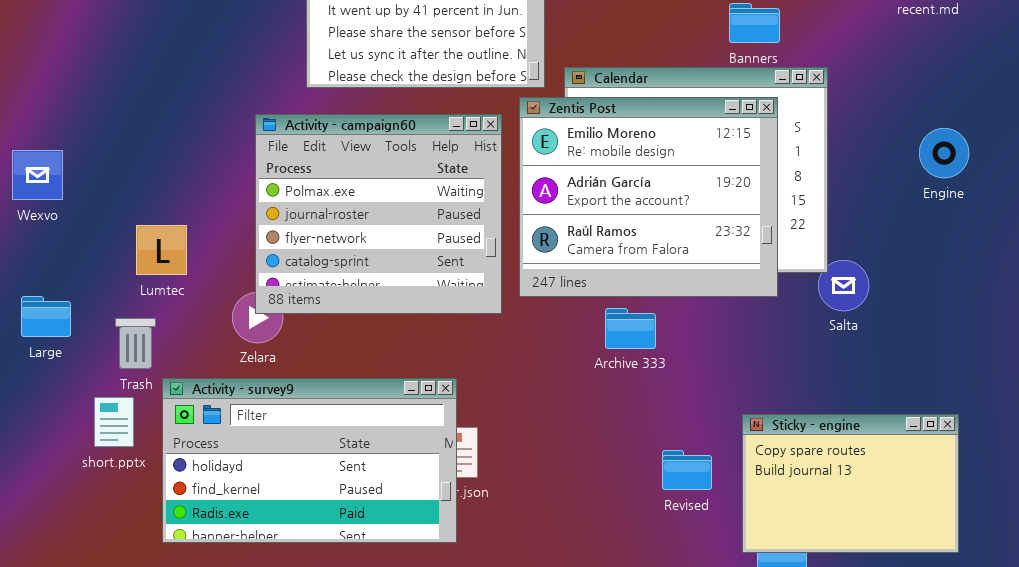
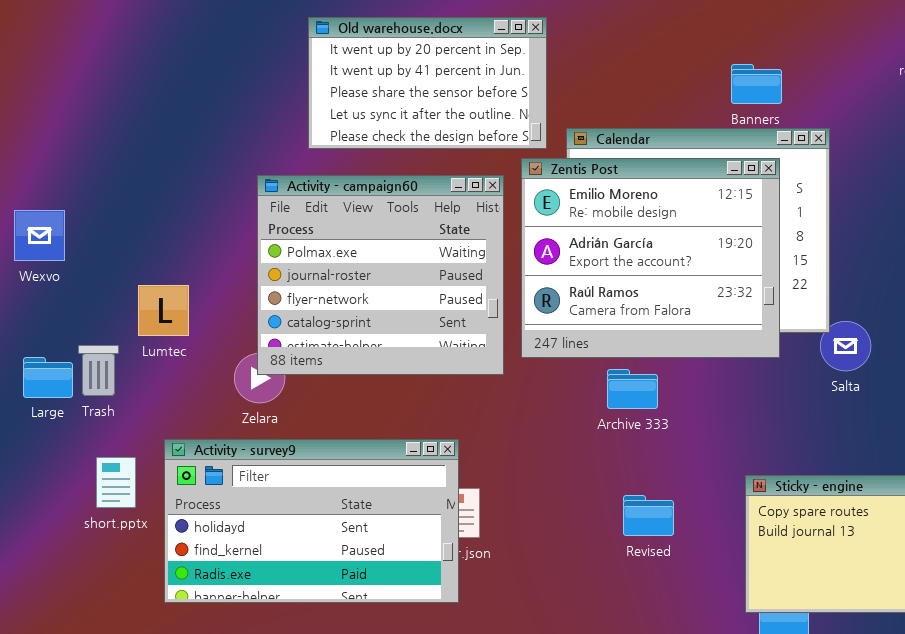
Trash: [115,318,156,369] -> [78,345,119,396], moved
Revised: [662,450,712,490] -> [623,495,674,536], moved

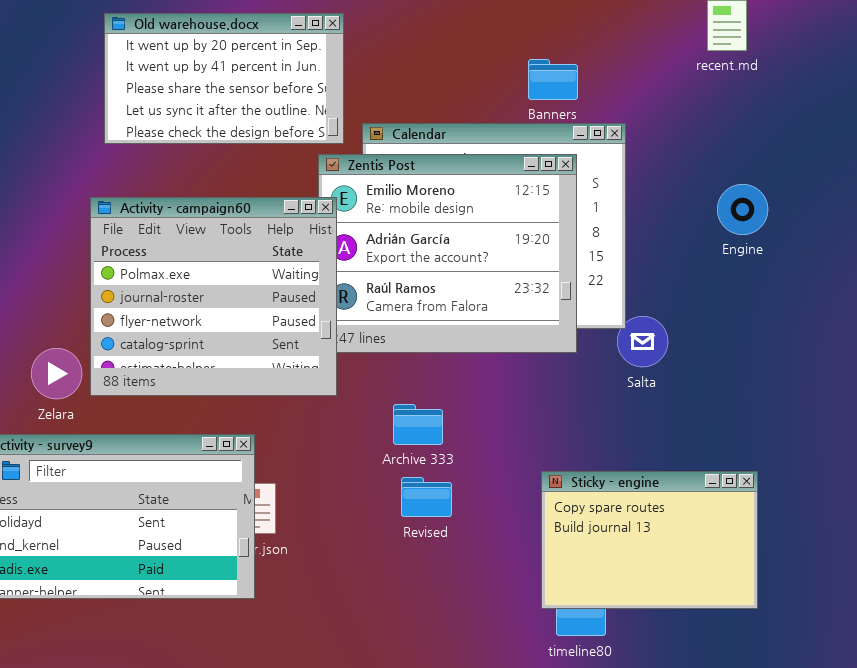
Activity - campaign60: [257,175,504,375] -> [90,197,337,396], moved
Archive 333: [607,369,658,409] -> [393,404,443,445], moved
Revised: [623,495,674,536] -> [401,477,452,517], moved

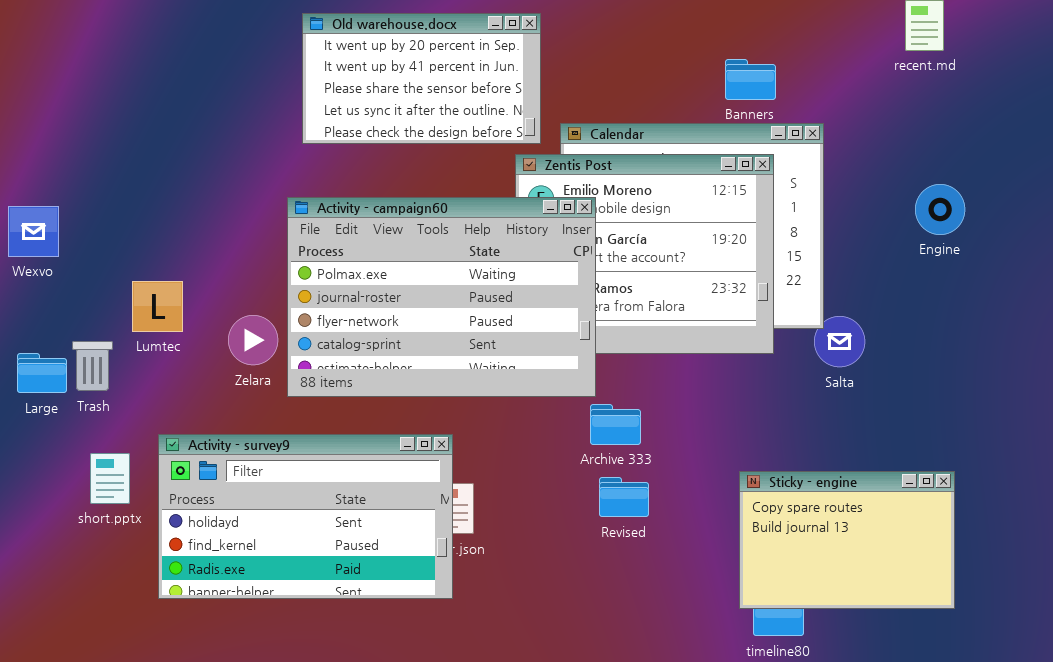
Activity - campaign60: [90,197,337,396] -> [287,197,596,397], resized
Zelara: [31,348,82,399] -> [228,315,278,365], moved

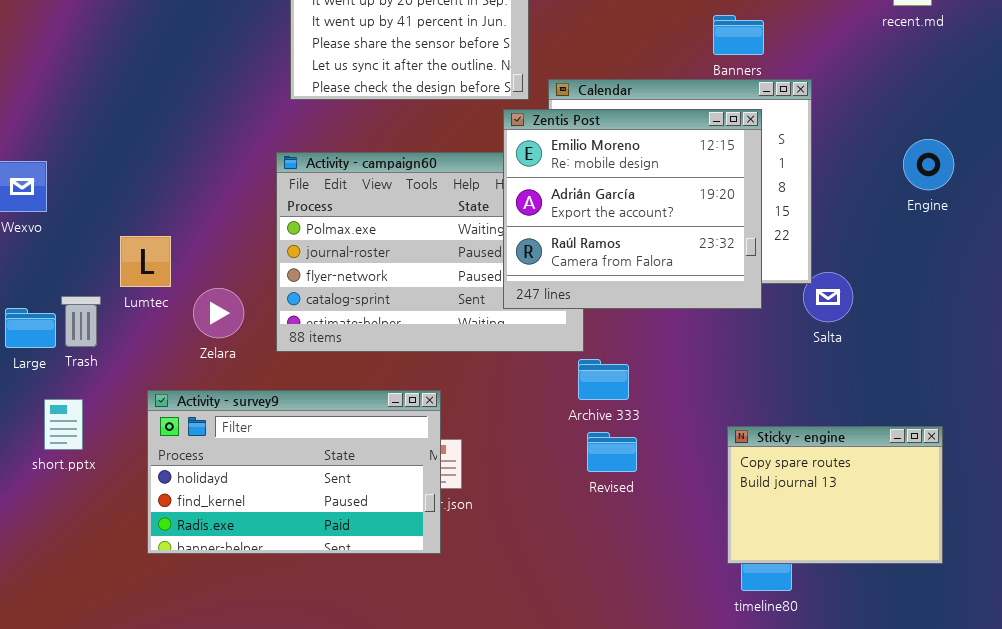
Zentis Post: [515,154,774,354] -> [503,109,762,309], raised
Zelara: [228,315,278,365] -> [193,288,244,338], moved
short.pptx: [90,453,130,504] -> [44,399,83,450], moved

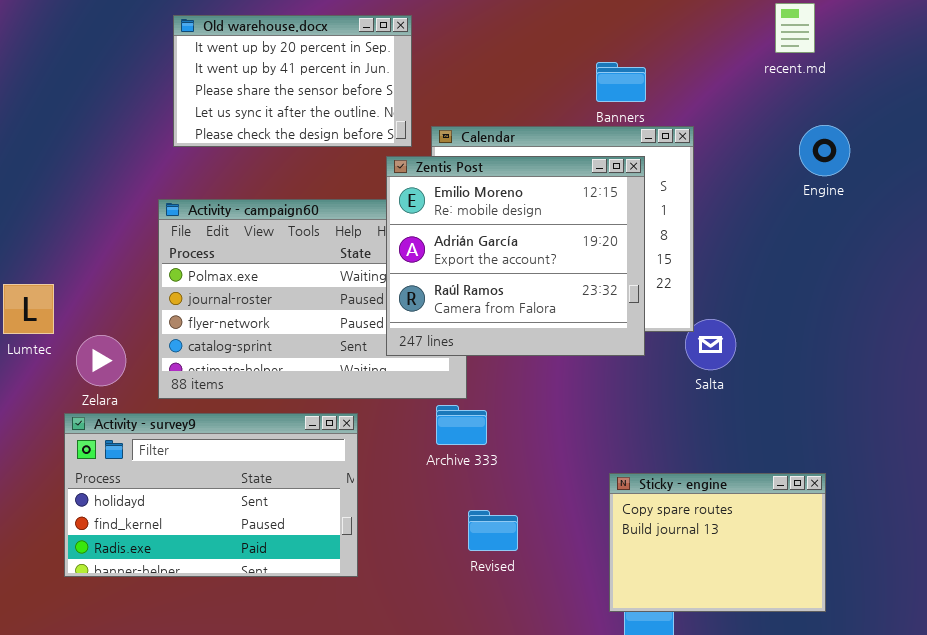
Engine: [903,139,954,190] -> [799,125,850,176], moved
Archive 333: [578,359,629,400] -> [436,405,487,445], moved
Activity - survey9: [147,390,441,554] -> [64,413,358,577], moved
Revised: [587,432,637,472] -> [468,510,518,551], moved

